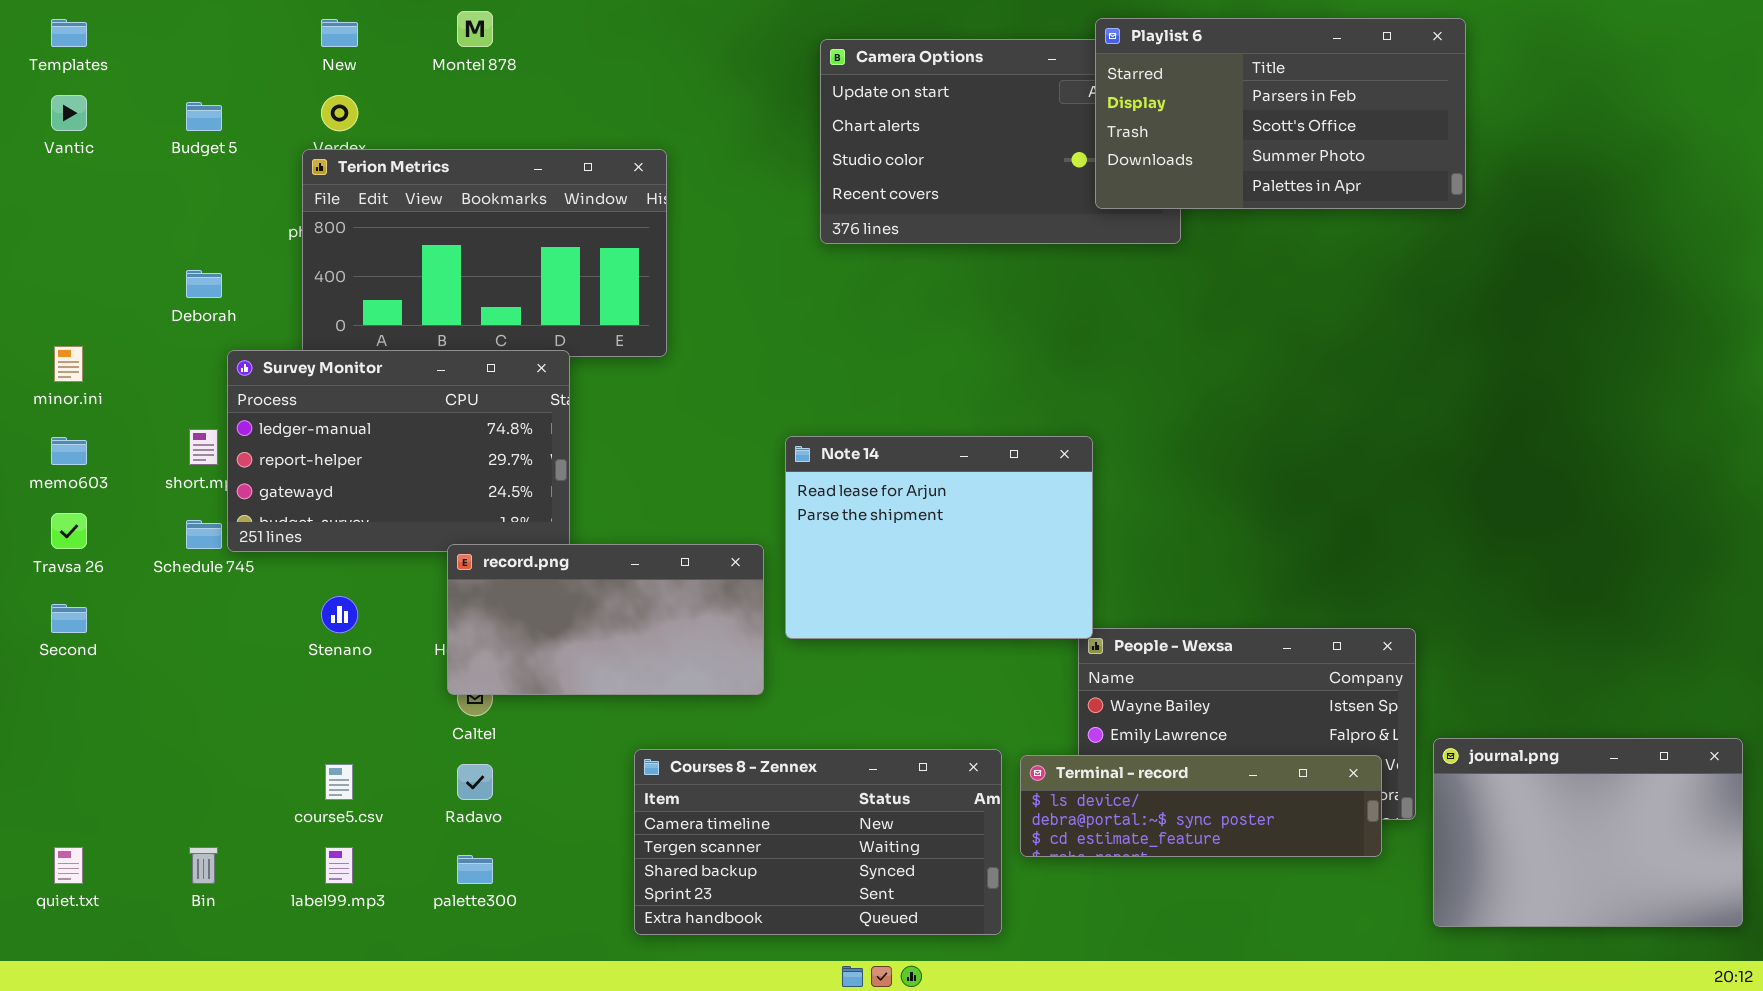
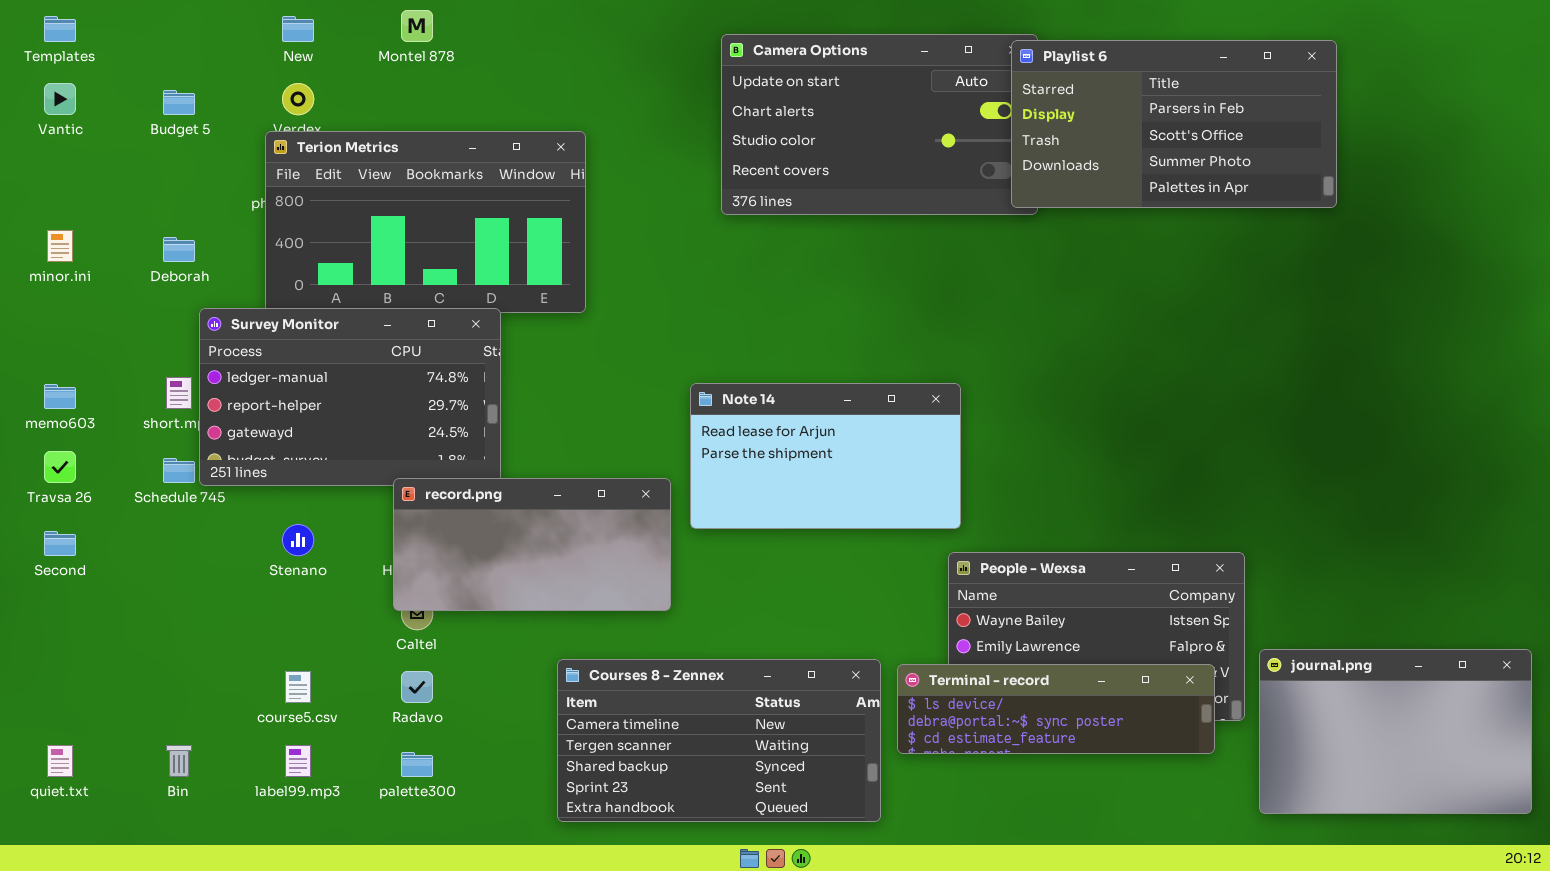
Playlist 6: [1095,18,1466,209] -> [1011,40,1337,208], moved
minor.ini: [54,346,83,382] -> [47,230,73,262], moved
Note 14: [785,436,1093,639] -> [690,383,961,529], resized

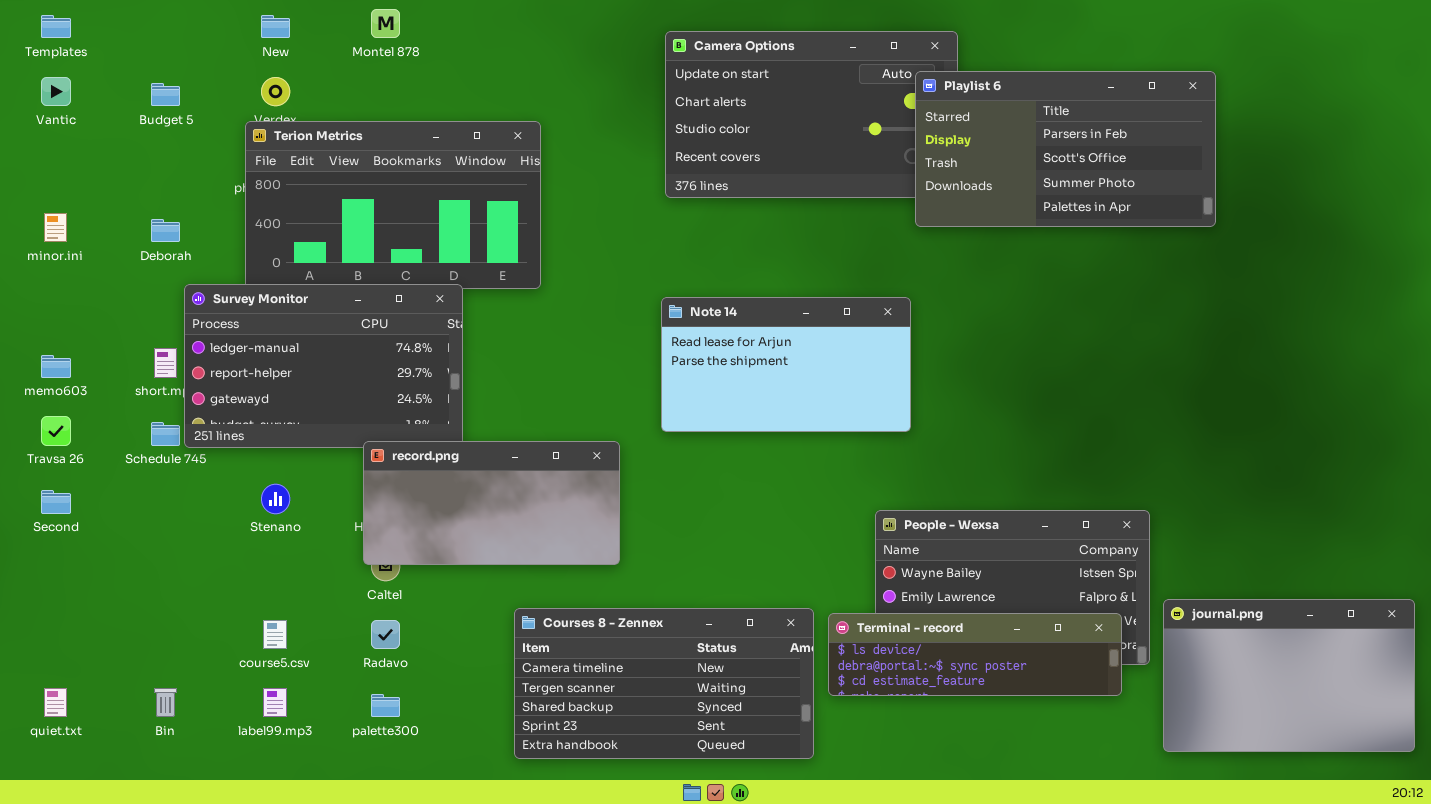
Playlist 6: [1011,40,1337,208] -> [915,71,1216,227], moved
Note 14: [690,383,961,529] -> [661,297,911,432], moved

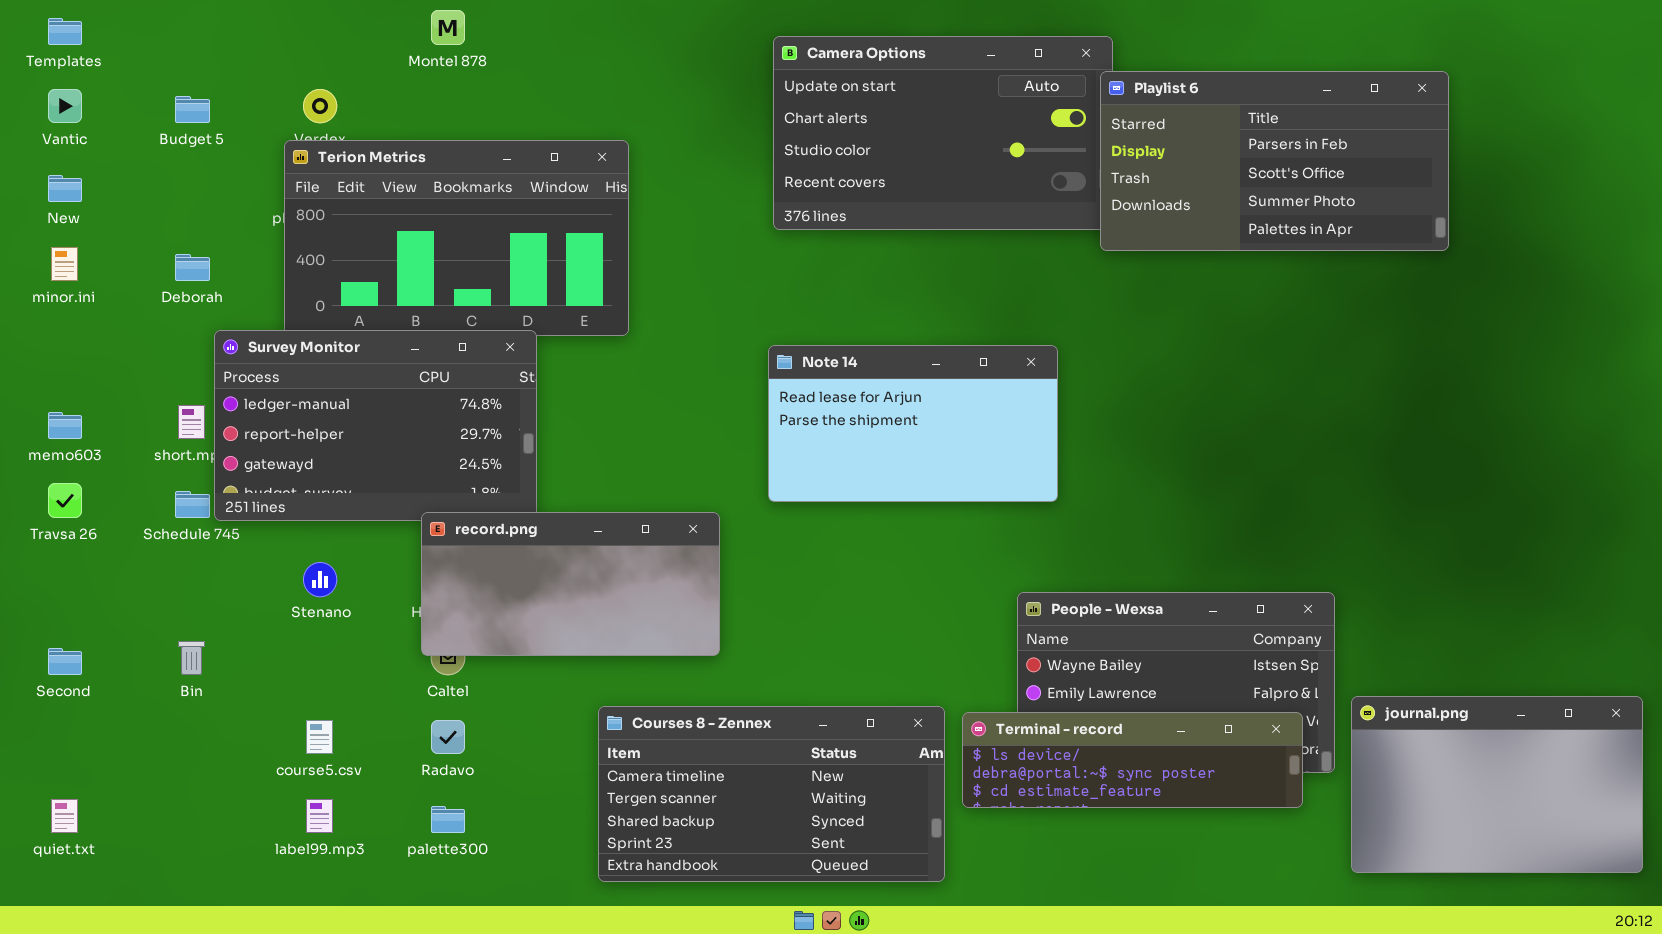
New: [261,15,290,38] -> [48,175,82,202], moved
Playlist 6: [915,71,1216,227] -> [1100,71,1449,251], moved
Second: [41,490,71,514] -> [48,648,82,675], moved
Bin: [154,688,177,717] -> [178,641,205,675], moved

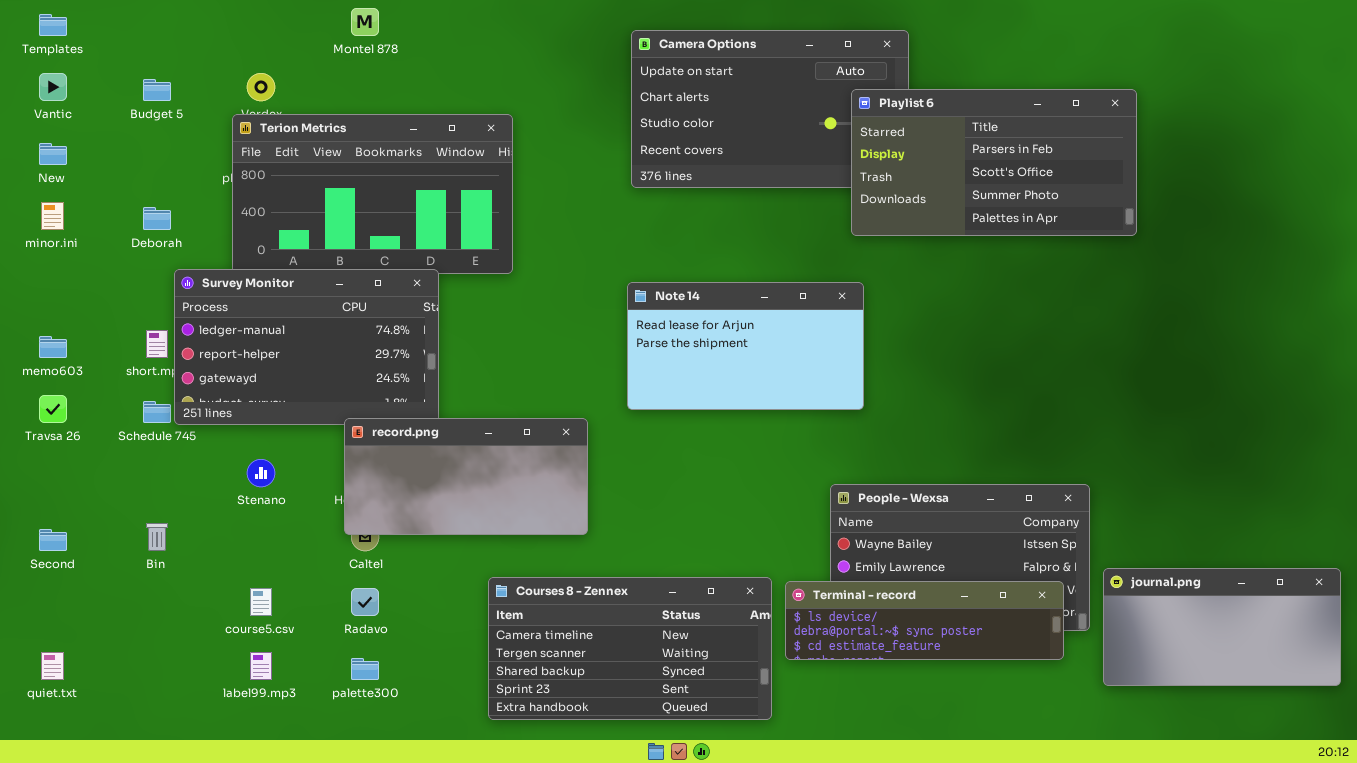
Playlist 6: [1100,71,1449,251] -> [851,89,1137,236], moved
journal.png: [1351,696,1643,873] -> [1103,568,1341,686], resized

